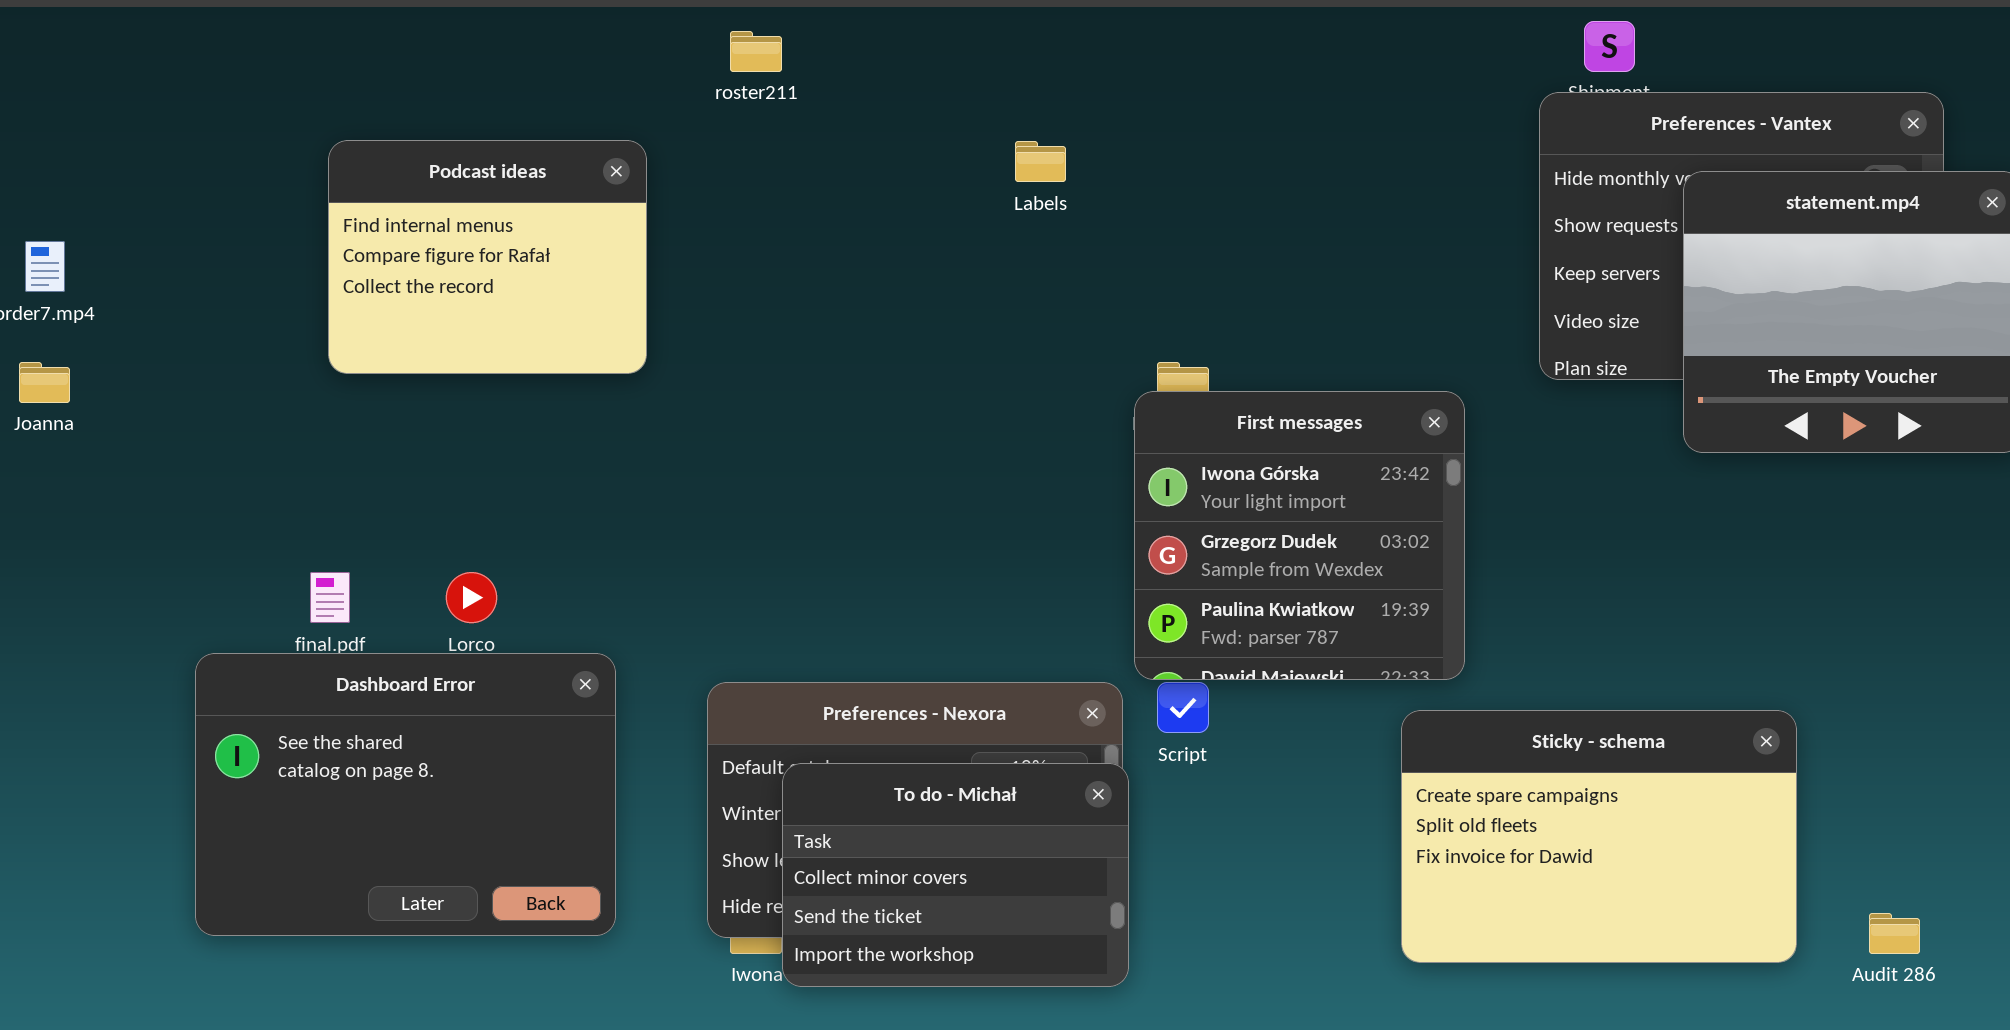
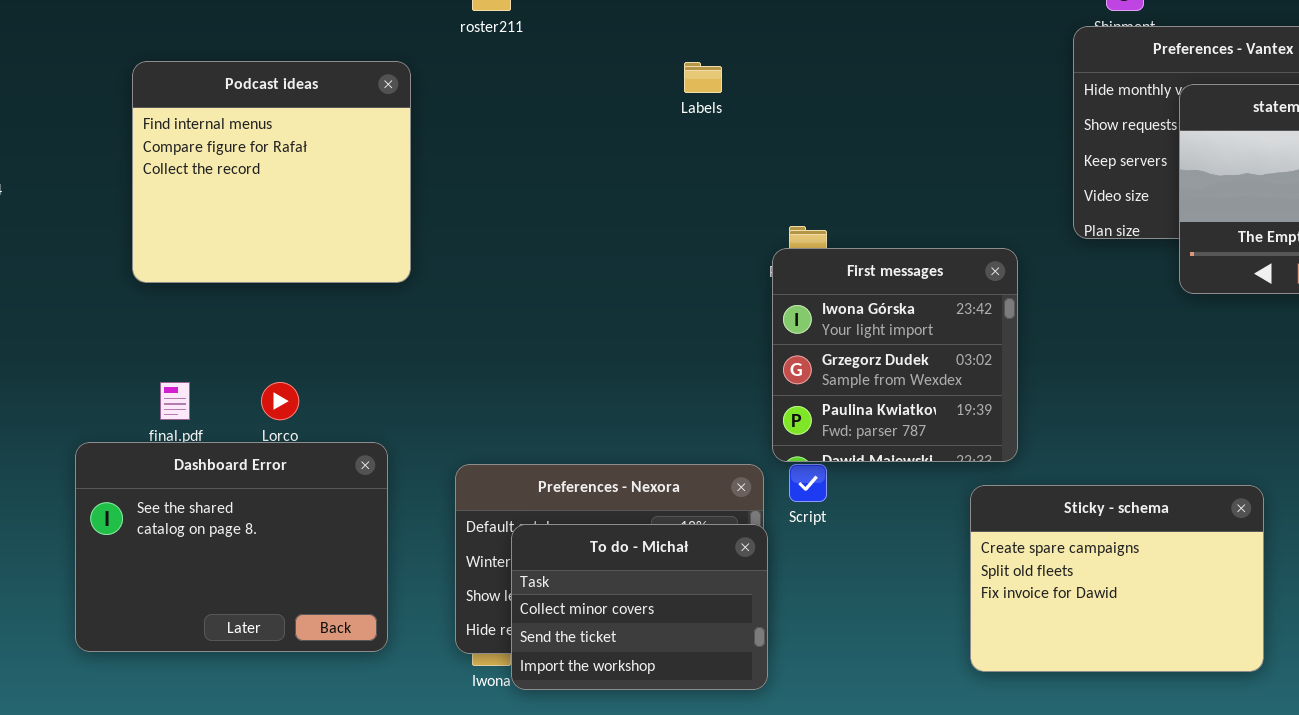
Podcast ideas: [328,140,647,374] -> [132,61,411,283], resized

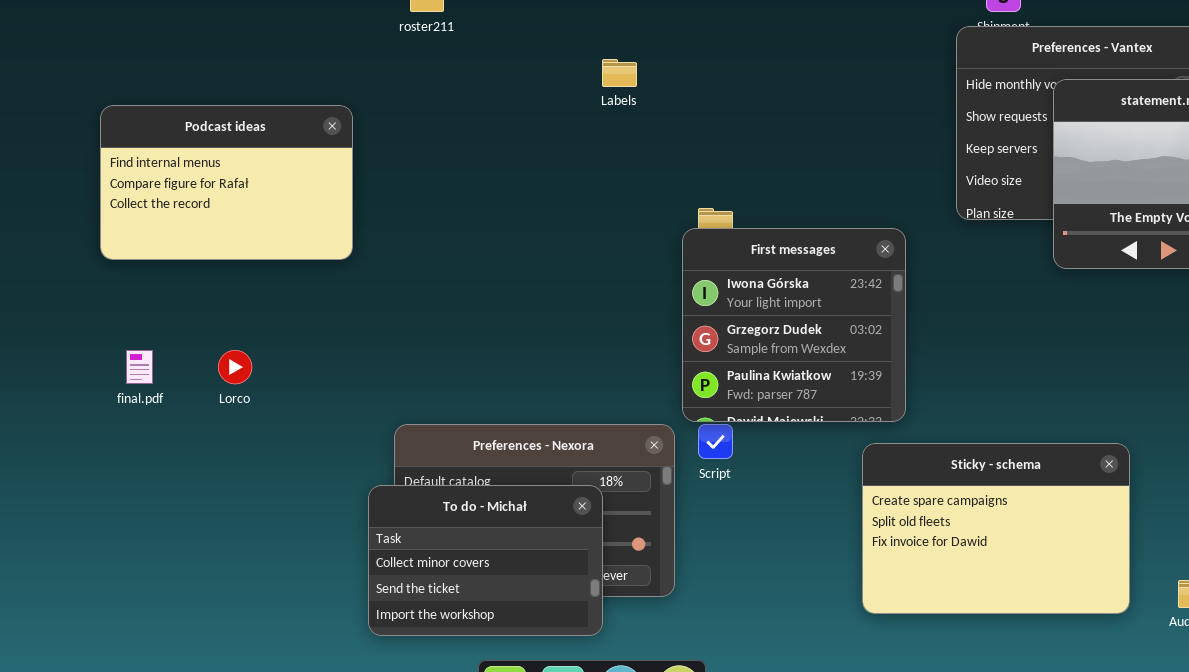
Podcast ideas: [132,61,411,283] -> [100,105,353,260], resized
Dashboard Error: [75,442,388,652] -> none, closed
To do - Michał: [511,524,768,690] -> [368,485,603,636], moved

